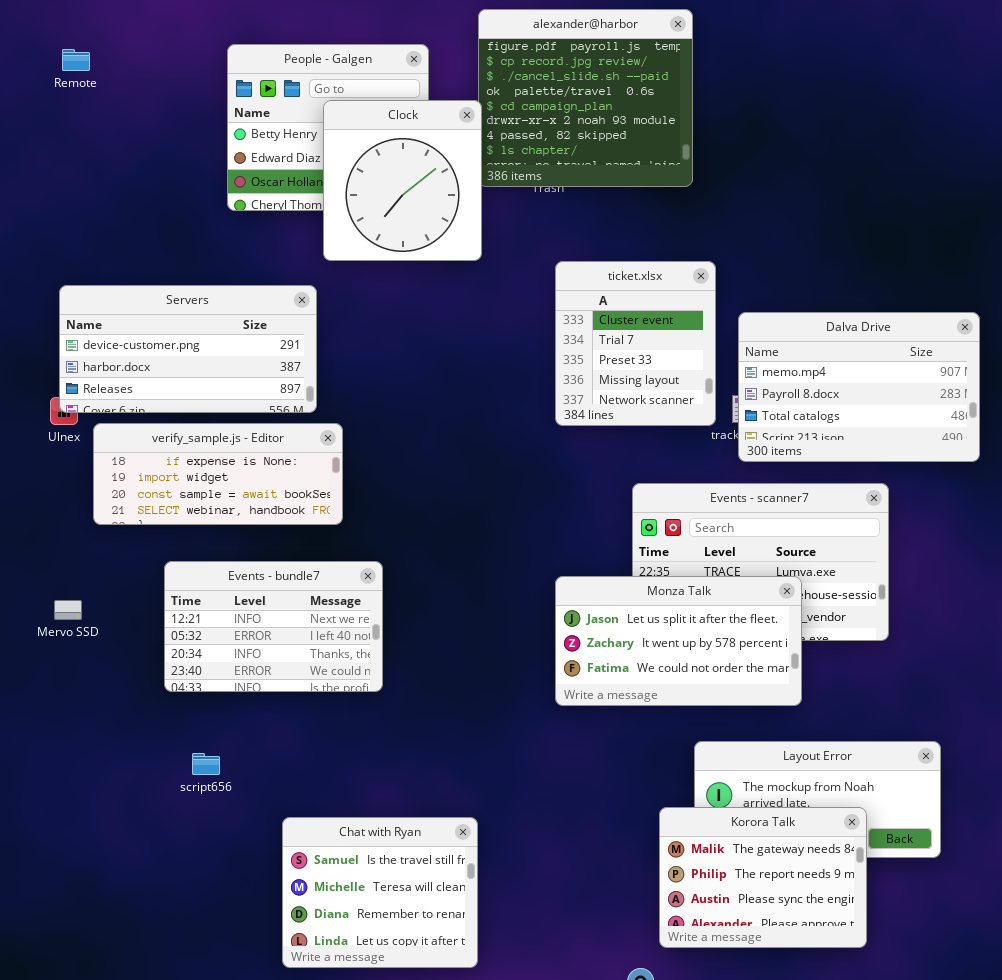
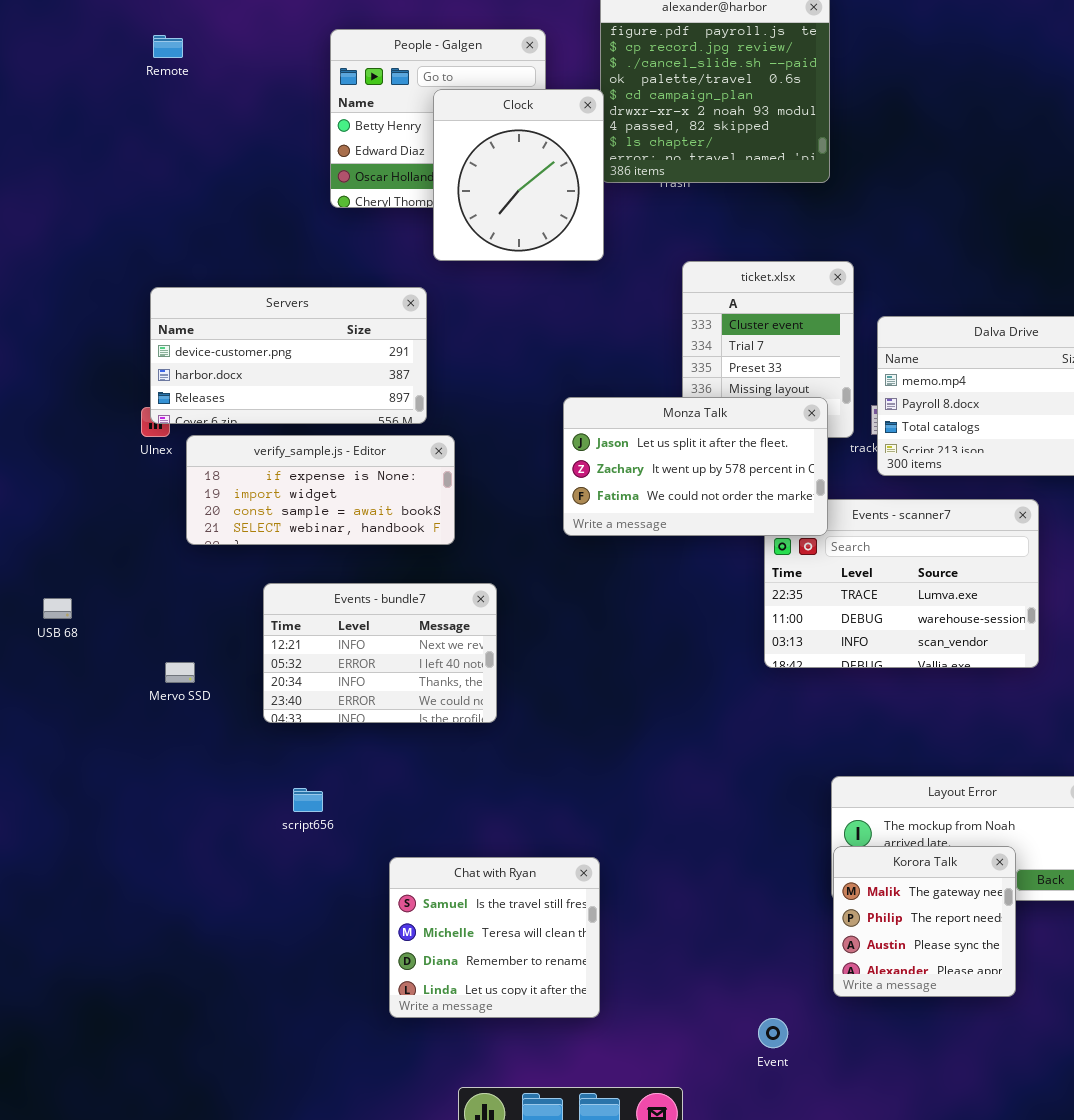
Monza Talk: [555,576,802,706] -> [563,397,828,536], moved
Mervo SSD: [54,600,82,620] -> [165,662,195,683], moved
Korora Talk: [659,807,867,948] -> [833,846,1016,997], resized

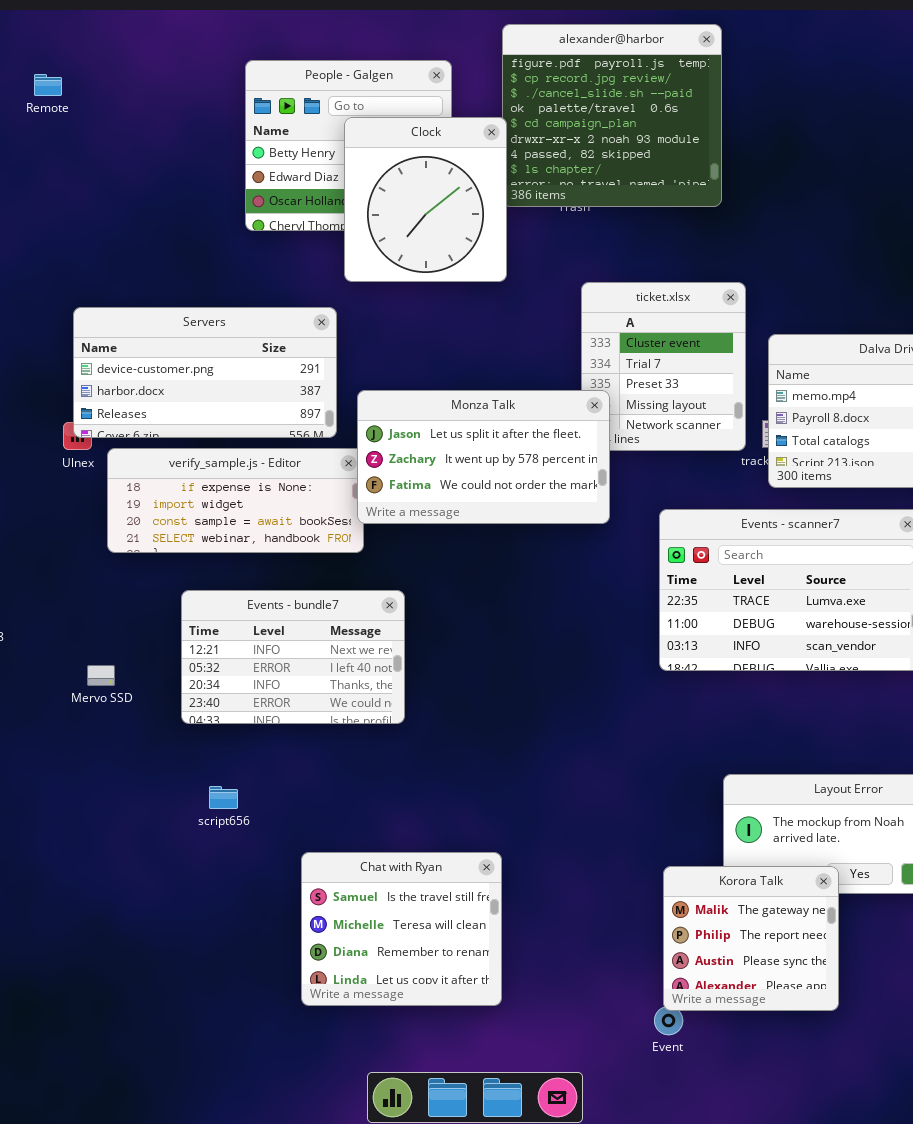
Remote: [153,35,183,58] -> [34,74,62,96], moved
Monza Talk: [563,397,828,536] -> [357,390,610,524], moved
Korora Talk: [833,846,1016,997] -> [663,866,839,1011], moved

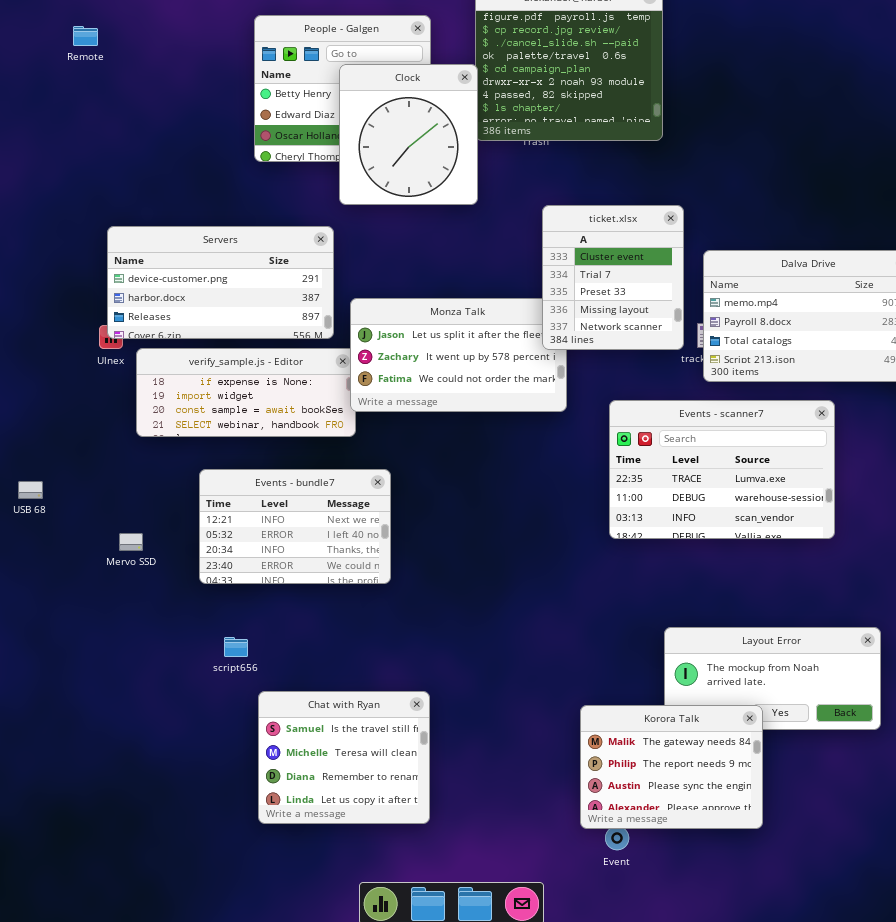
ticket.xlsx: [581,282,746,451] -> [542,205,684,350], raised
Chat with Ryan: [301,852,502,1006] -> [258,691,430,824], moved
Korora Talk: [663,866,839,1011] -> [580,705,763,829], resized

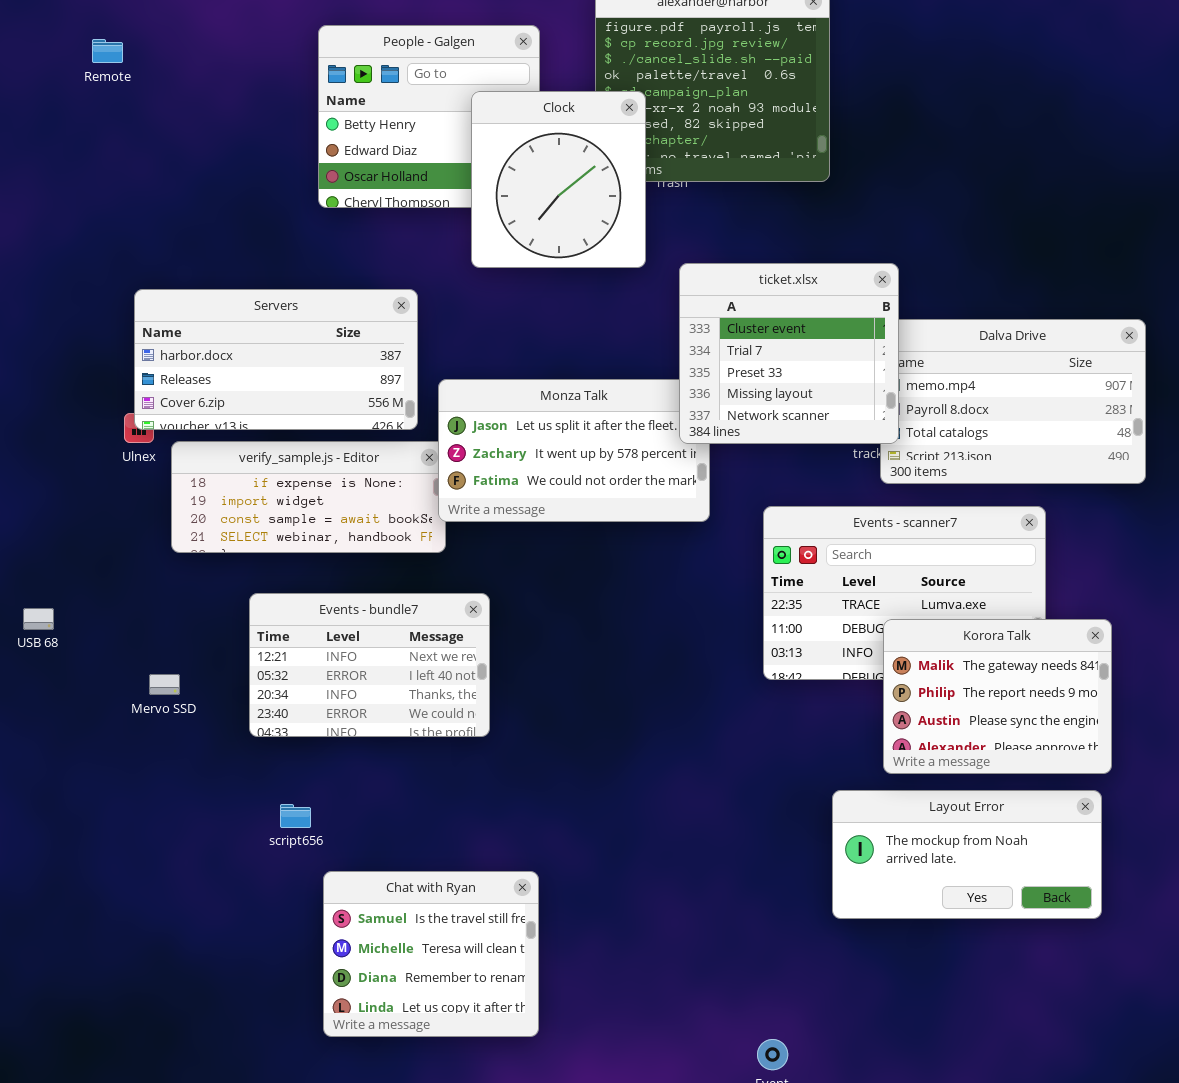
Clock: [339,64,478,205] -> [471,91,646,268], moved
ticket.xlsx: [542,205,684,350] -> [679,263,899,444], resized
Servers: [107,226,334,339] -> [134,289,418,430], scrolled down 1 row
Korora Talk: [580,705,763,829] -> [883,619,1112,774], moved

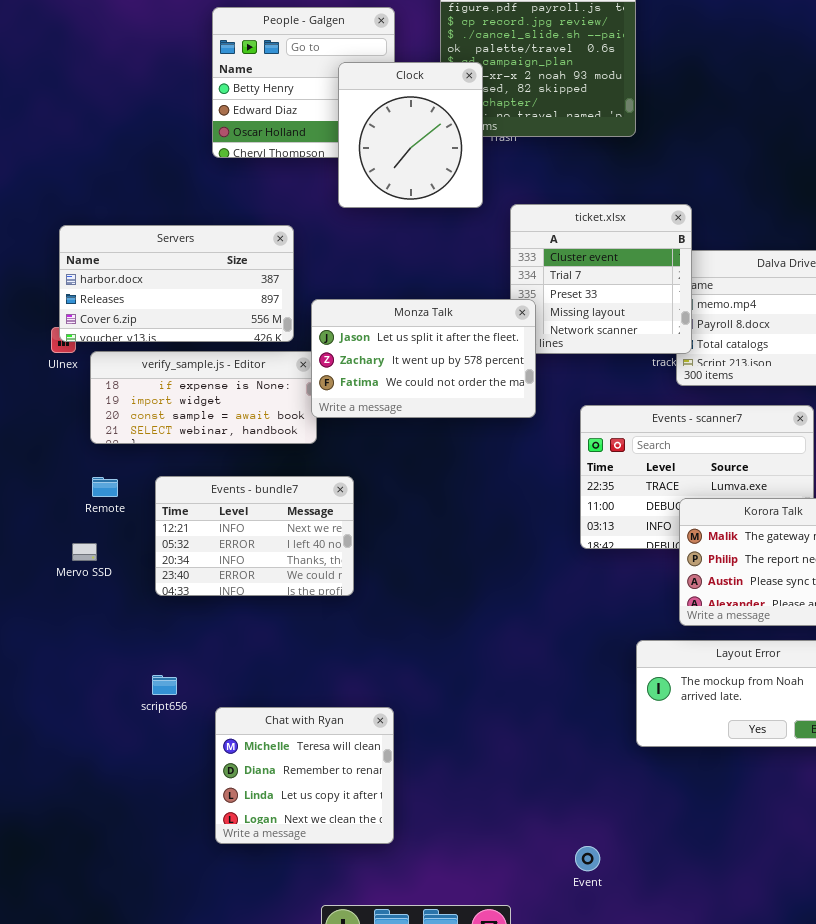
Remote: [92,39,123,63] -> [92,477,118,497], moved
Monza Talk: [438,379,710,522] -> [311,299,536,418], raised
script656: [280,804,311,828] -> [152,675,177,695], moved
Chat with Ryan: [323,871,539,1037] -> [215,707,394,844], scrolled down 1 row

